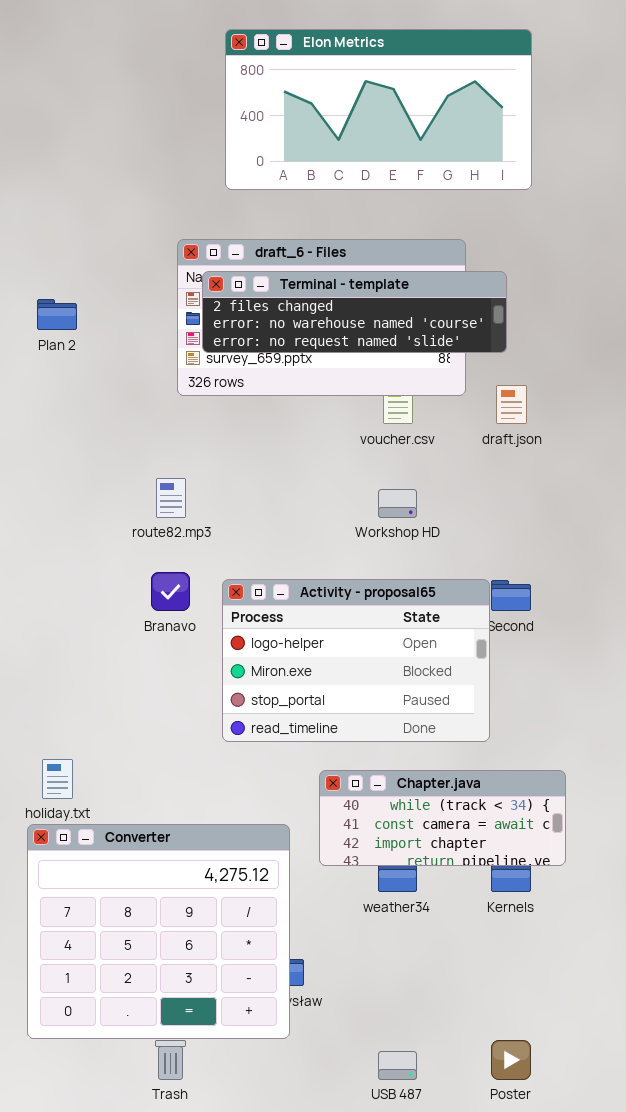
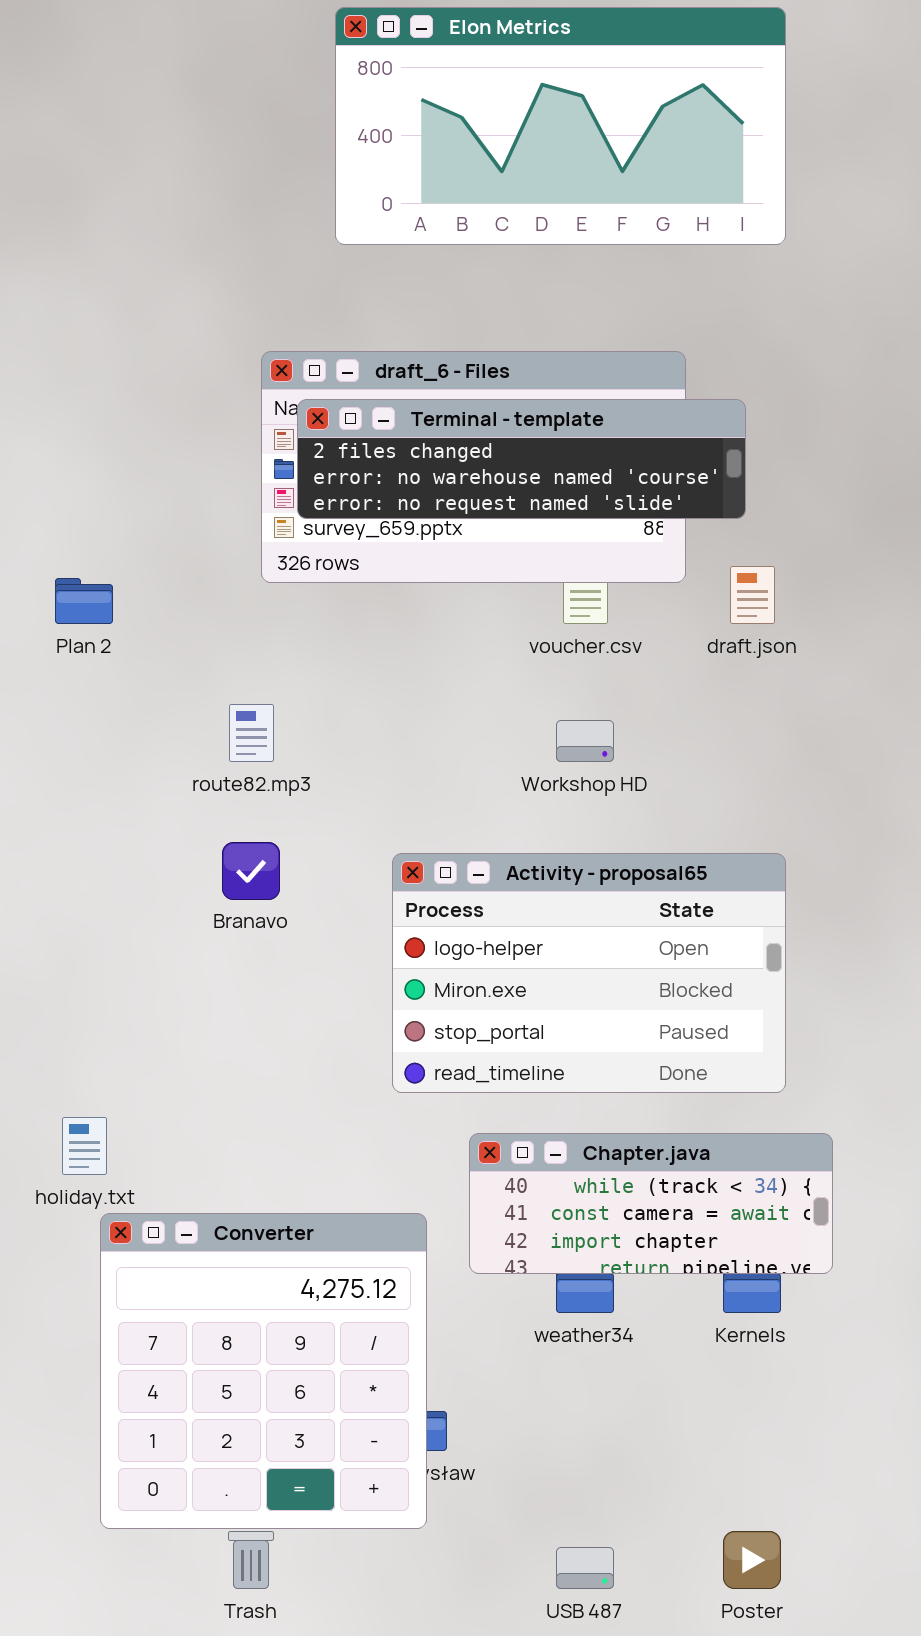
Elon Metrics: [225,29,532,190] -> [335,7,786,245], moved
Plan 2: [37,299,77,330] -> [55,578,113,624], moved
Activity - proposal65: [222,579,490,742] -> [392,853,786,1093], moved
Converter: [27,824,290,1039] -> [100,1213,427,1529], resized

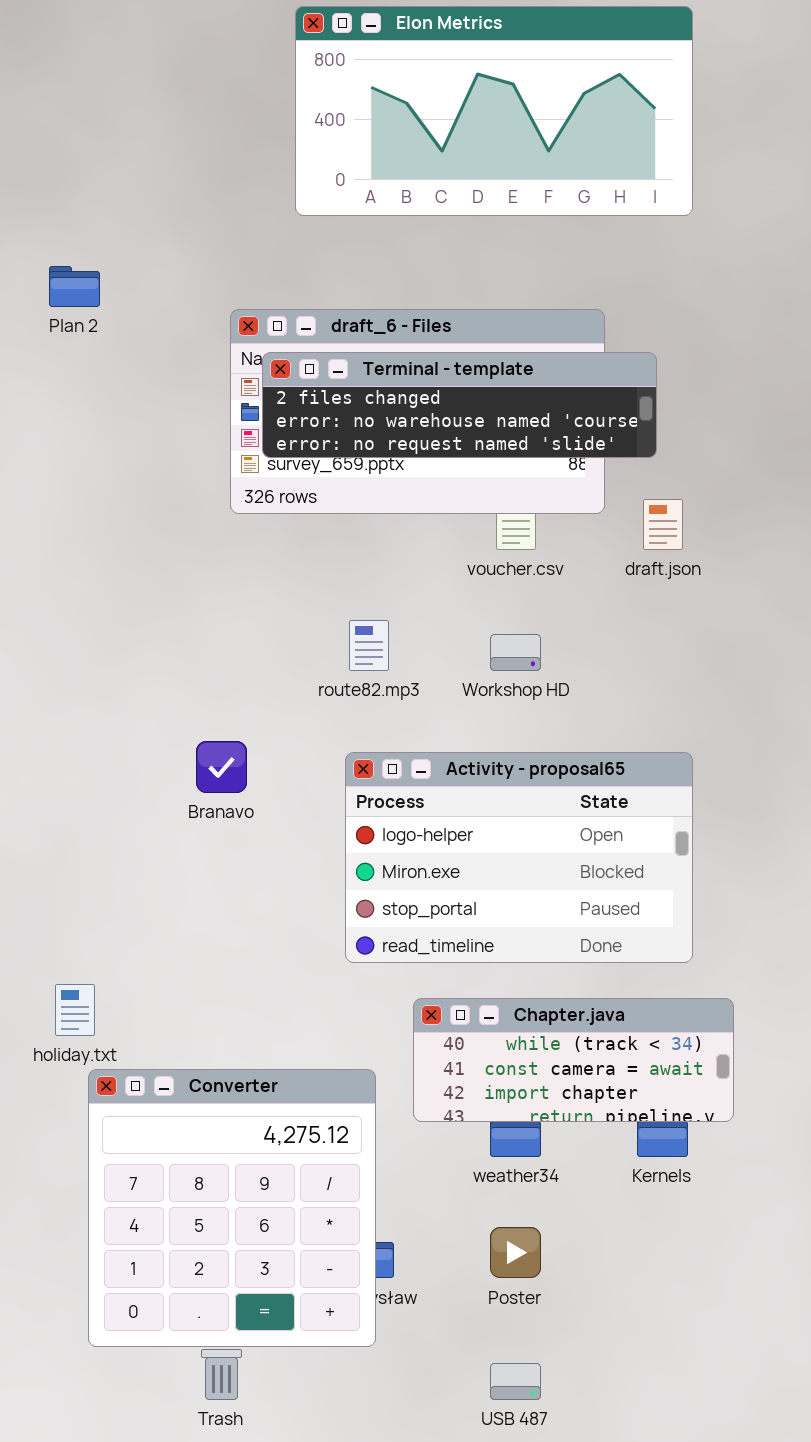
Plan 2: [55,578,113,624] -> [49,266,100,307], moved
route82.mp3: [229,704,274,762] -> [349,620,389,671], moved
Poster: [723,1531,781,1589] -> [490,1227,541,1278], moved

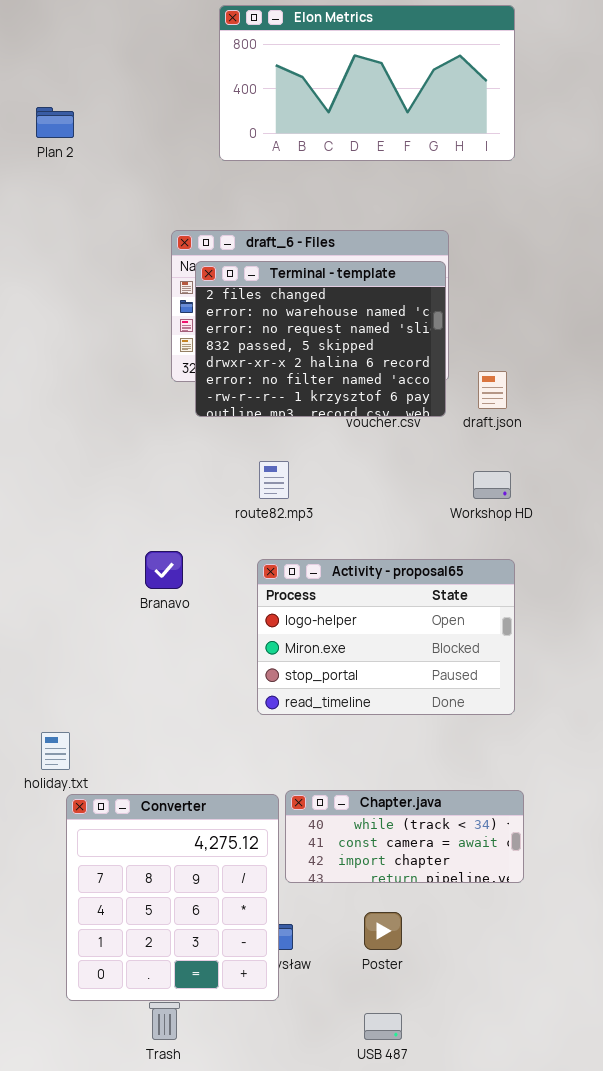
Plan 2: [49,266,100,307] -> [36,107,74,138], moved
Terminal - template: [262,352,657,458] -> [195,261,446,417], resized
Workshop HD: [490,634,541,671] -> [473,471,511,499], moved
Chapter.java: [413,998,734,1122] -> [285,790,524,883], moved

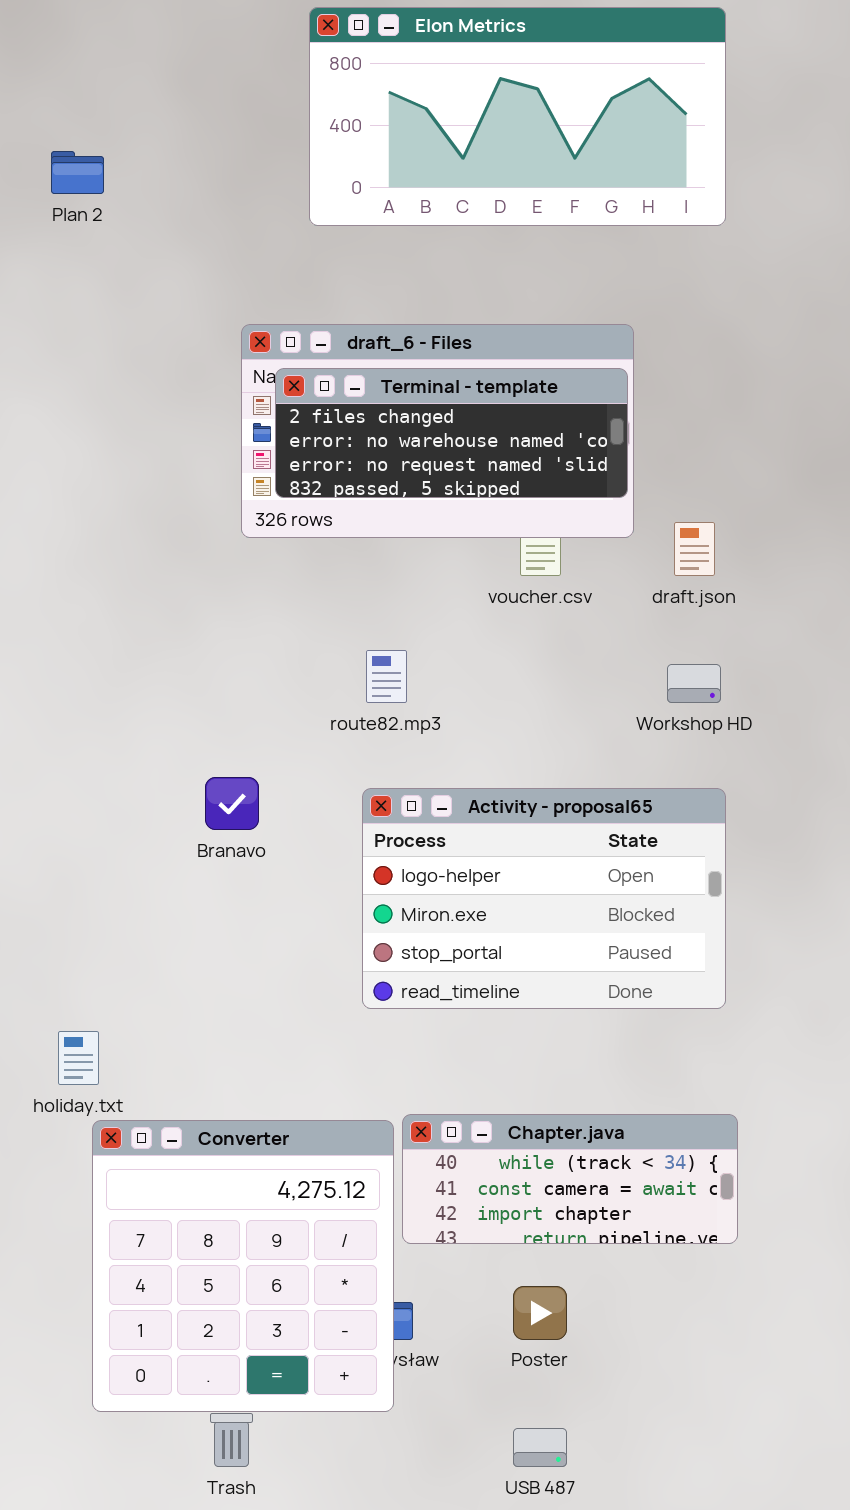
Terminal - template: [195,261,446,417] -> [275,368,628,498], resized

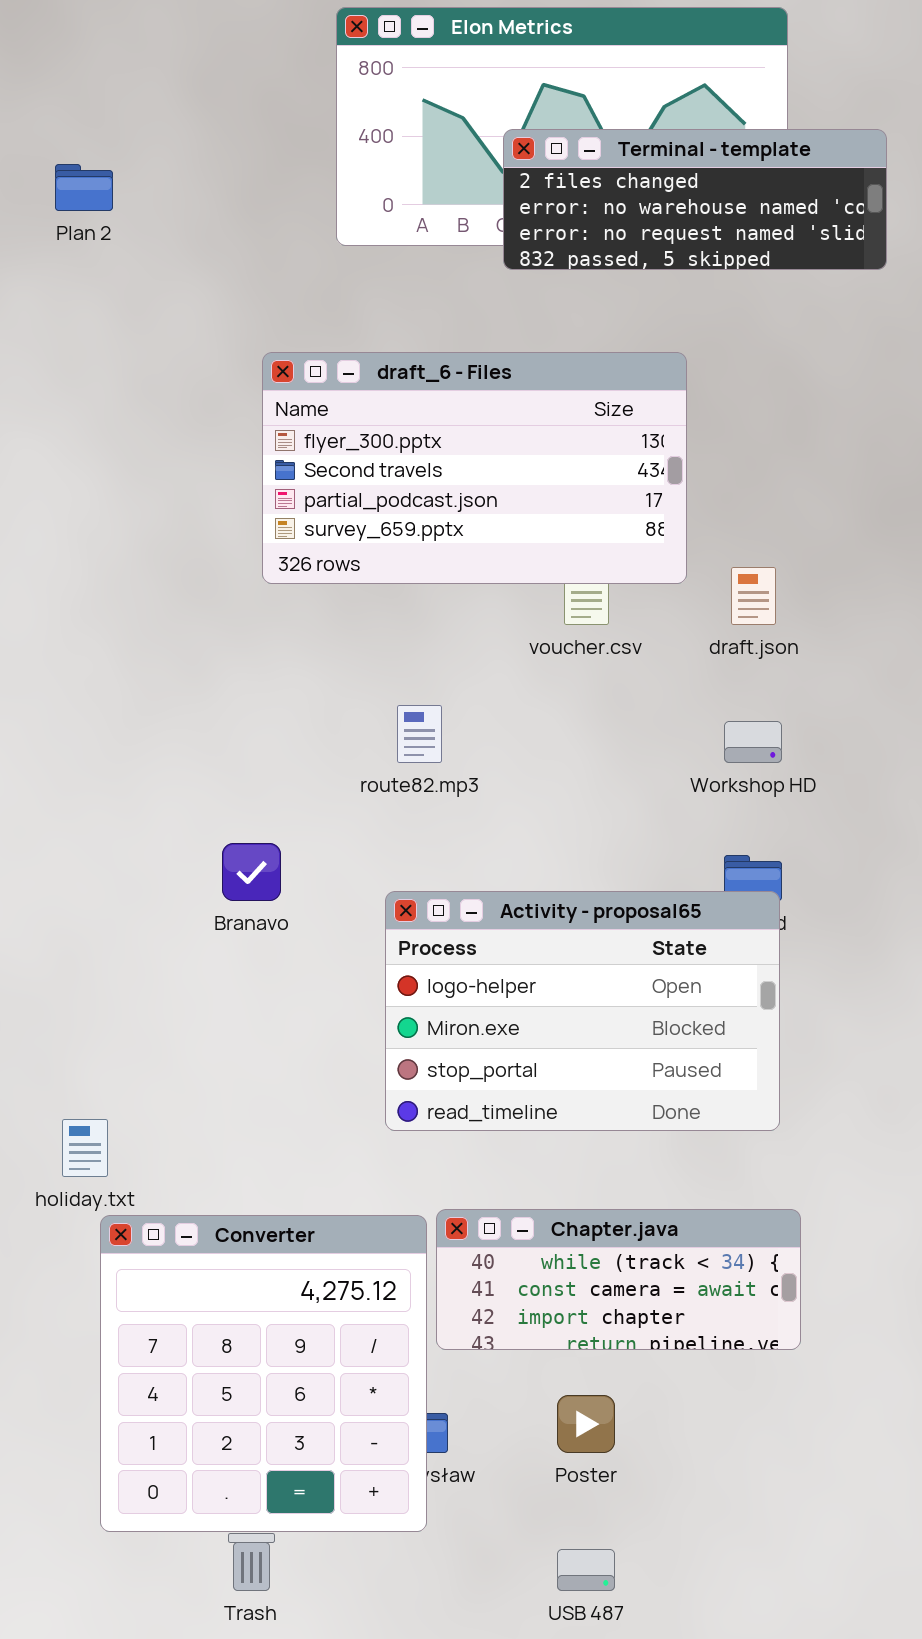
Terminal - template: [275,368,628,498] -> [503,129,887,270], moved
Activity - proposal65: [362,788,726,1009] -> [385,891,780,1131], moved

